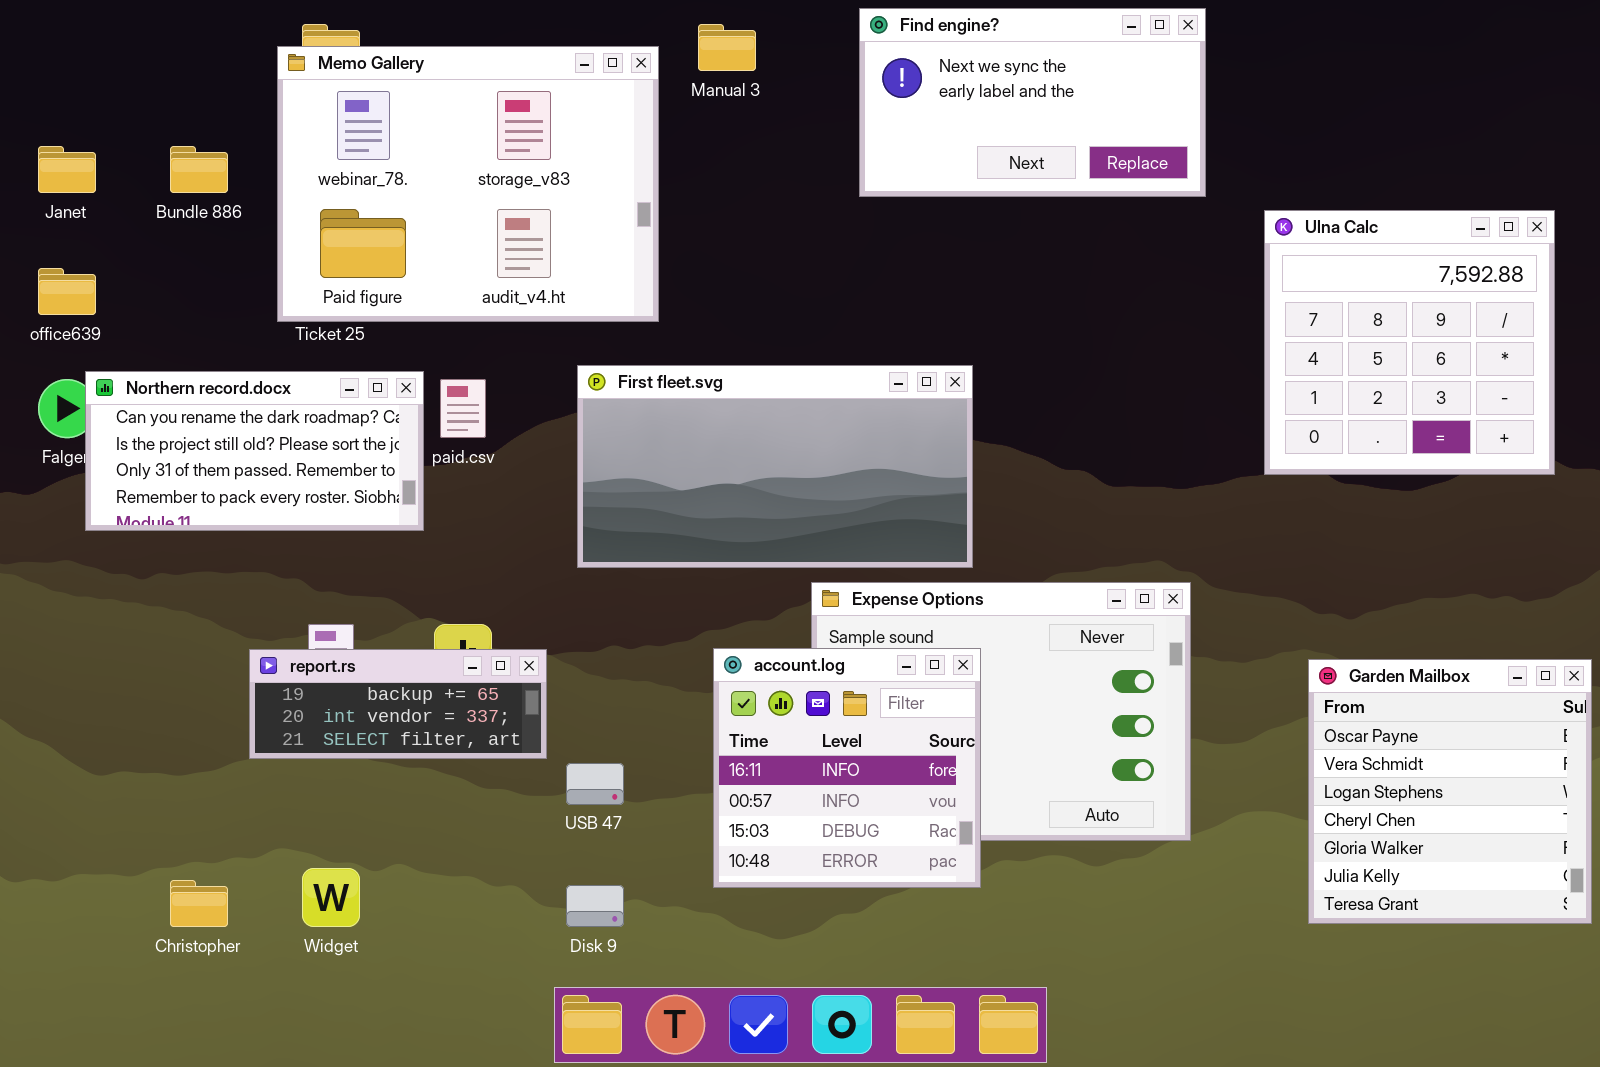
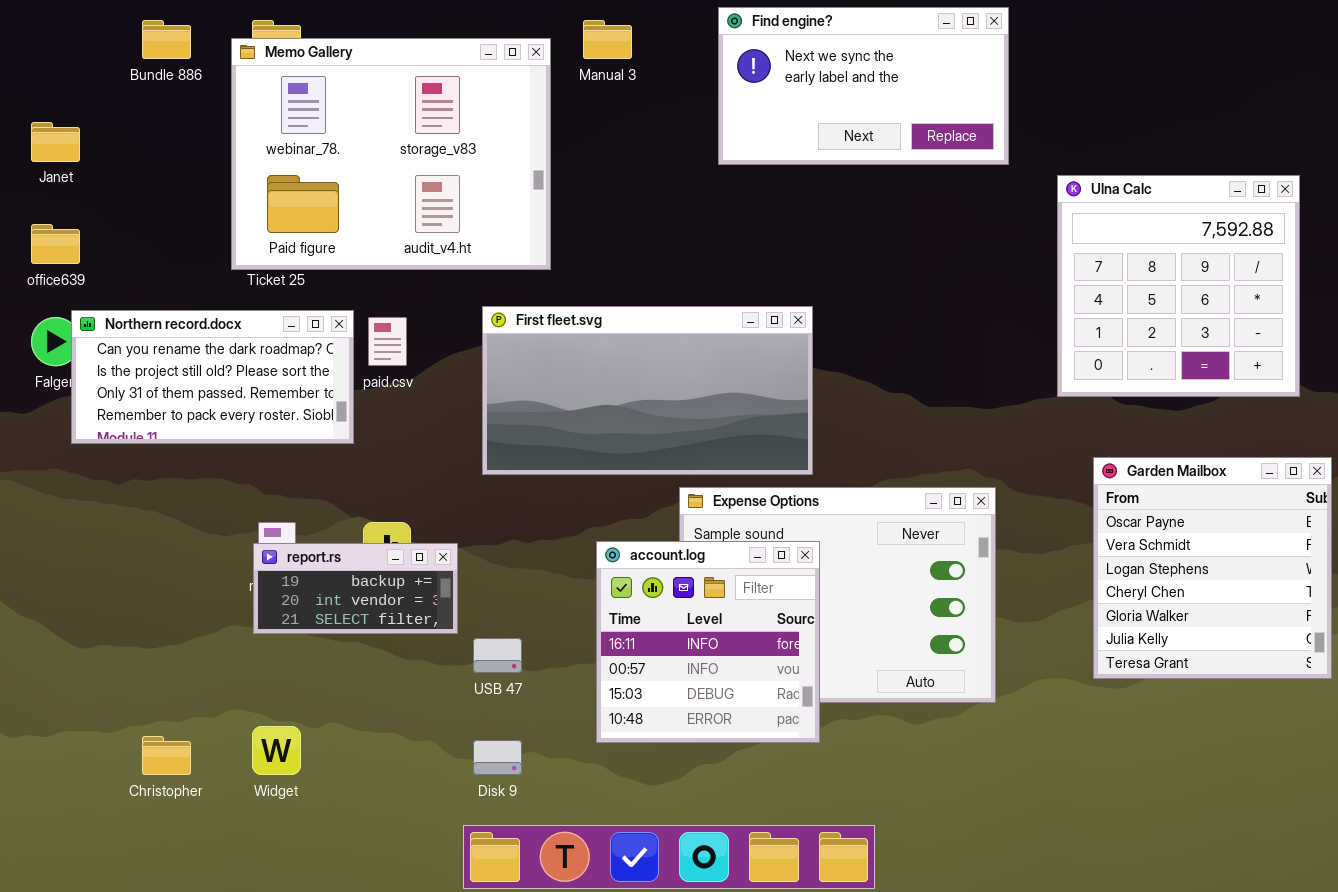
Bundle 886: [170,146,228,193] -> [142,20,191,59], moved
report.rs: [249,649,547,759] -> [253,543,458,634], resized
Garden Mailbox: [1308,659,1592,924] -> [1093,457,1332,679], moved

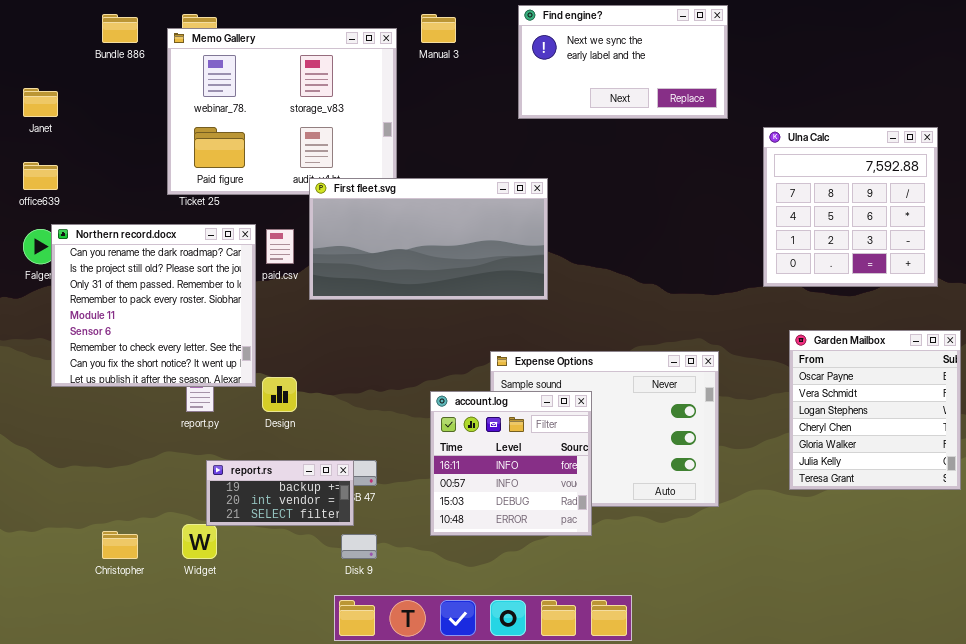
First fleet.svg: [482,306,813,475] -> [309,178,548,300], moved
Northern record.docx: [71,310,354,444] -> [51,224,256,387], resized
report.rs: [253,543,458,634] -> [206,460,354,526], moved

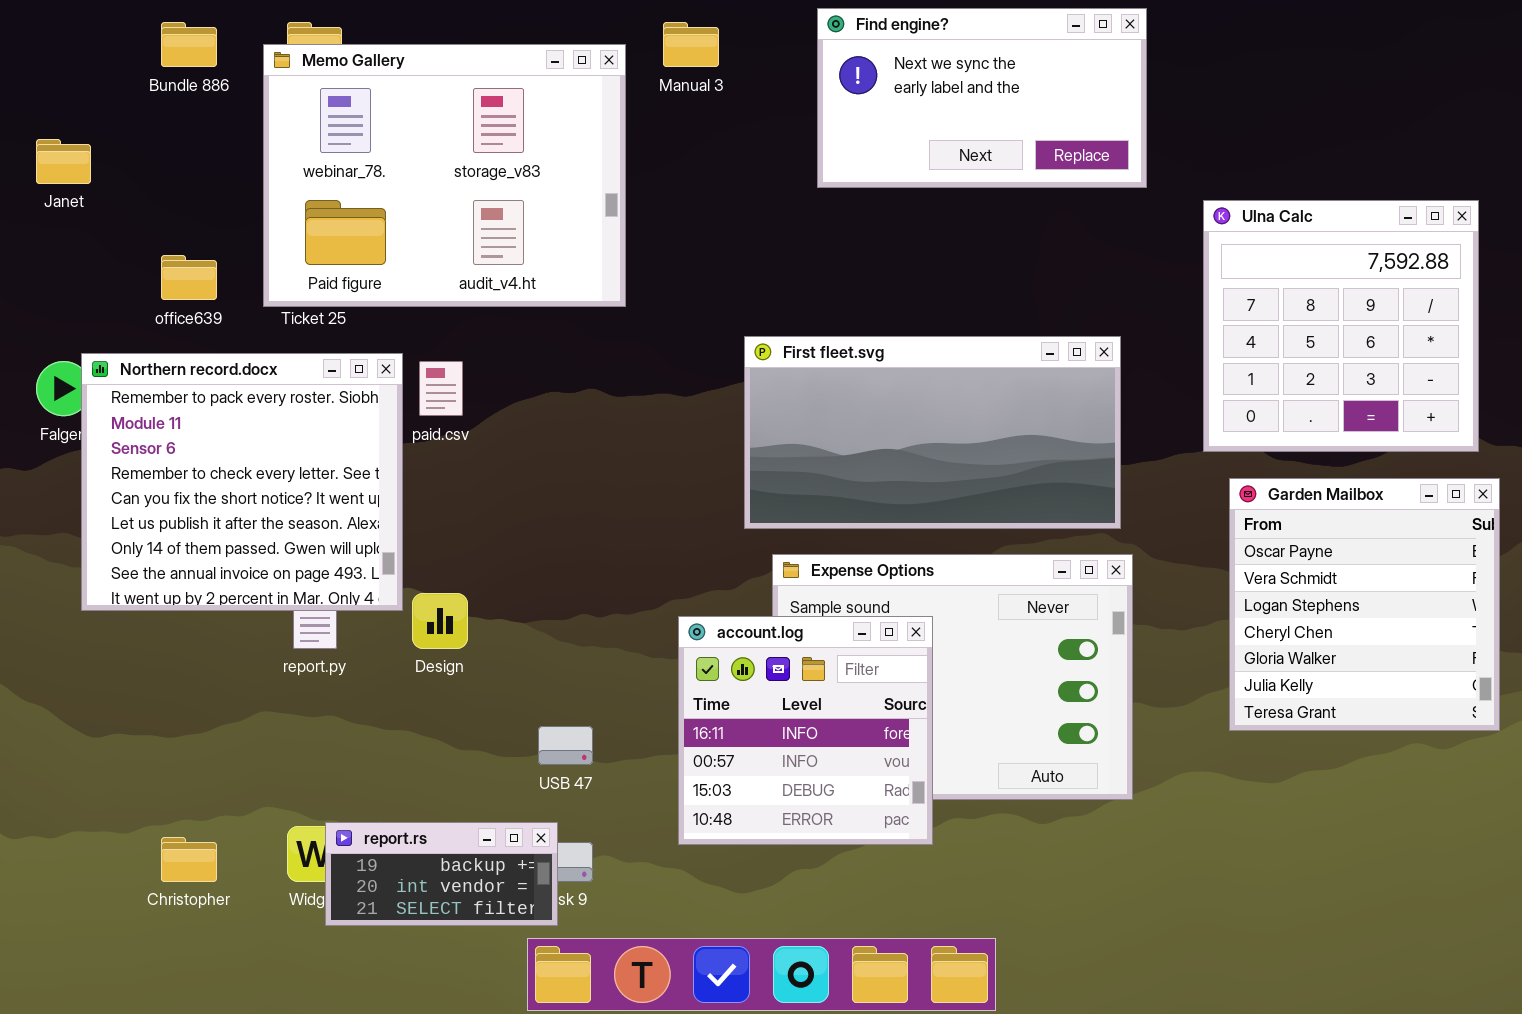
office639: [23,162,58,190] -> [161,255,217,300], moved
First fleet.svg: [309,178,548,300] -> [744,336,1121,529], moved
Northern record.docx: [51,224,256,387] -> [81,353,403,611], scrolled down 3 rows
Garden Mailbox: [789,330,961,490] -> [1229,478,1500,731], moved
report.rs: [206,460,354,526] -> [325,822,558,926], moved

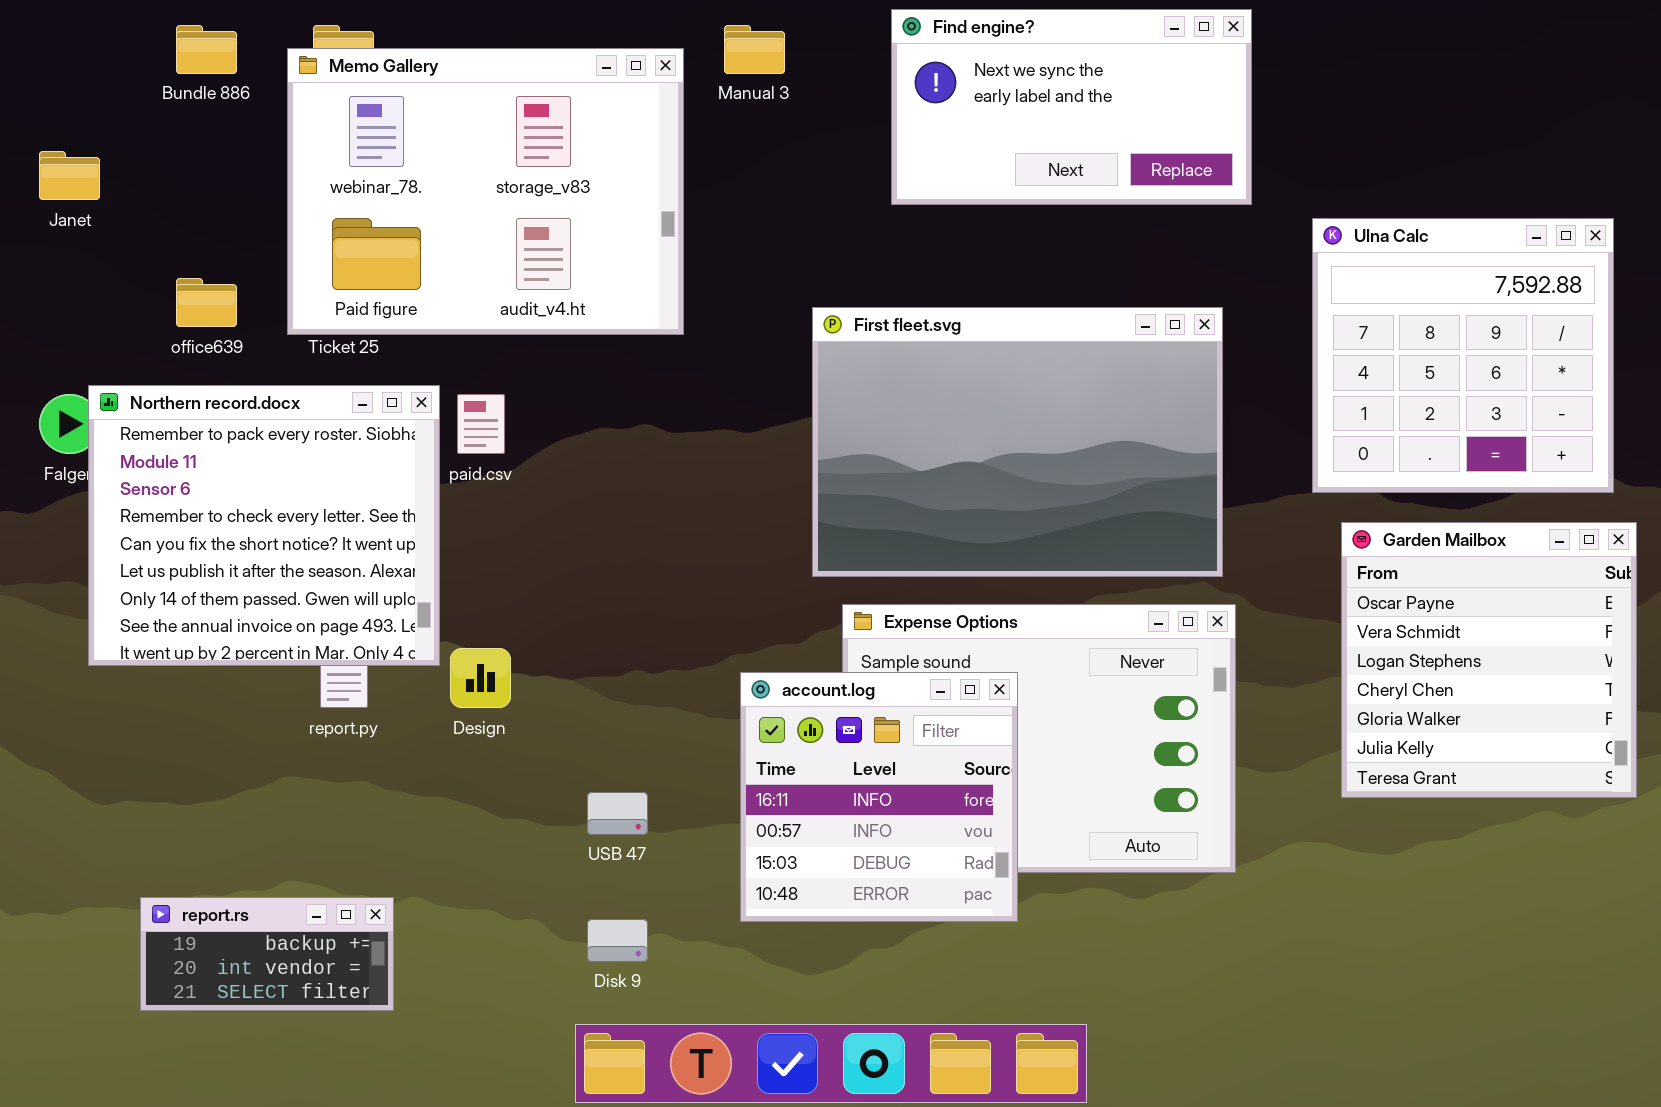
First fleet.svg: [744,336,1121,529] -> [812,307,1223,577], resized
report.rs: [325,822,558,926] -> [140,897,394,1011], moved

